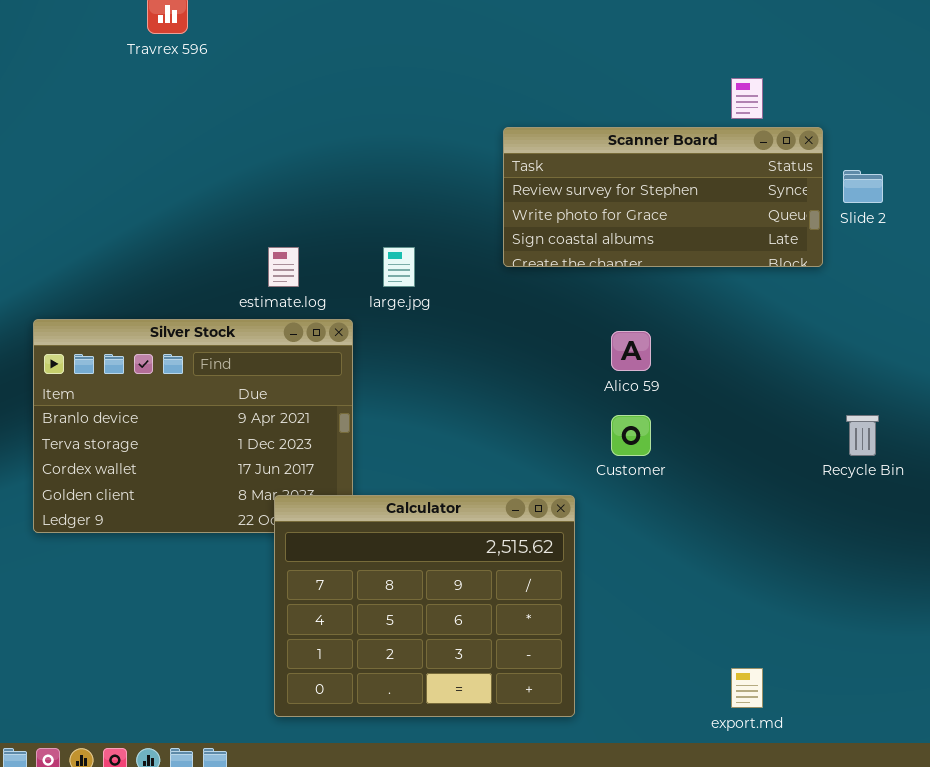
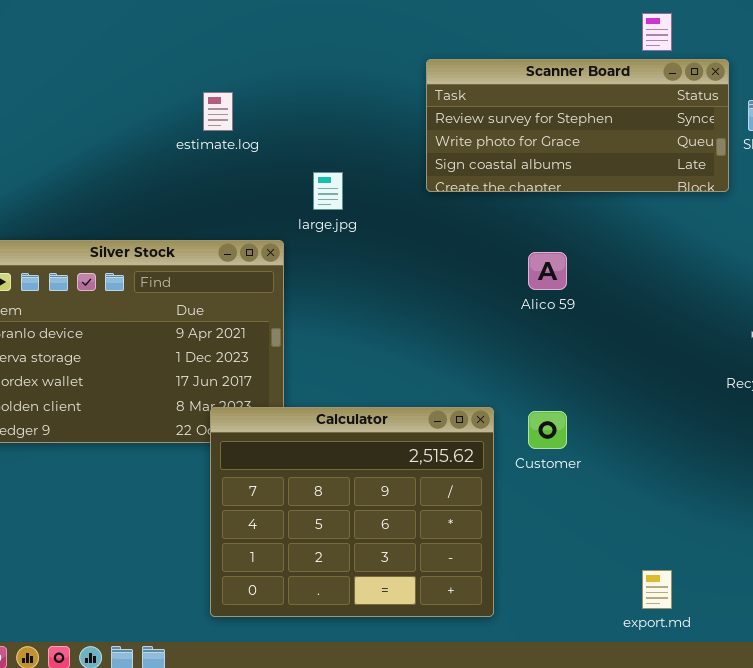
estimate.log: [268,247,299,287] -> [203,92,233,131], moved
Customer: [611,415,651,456] -> [528,411,567,449], moved

